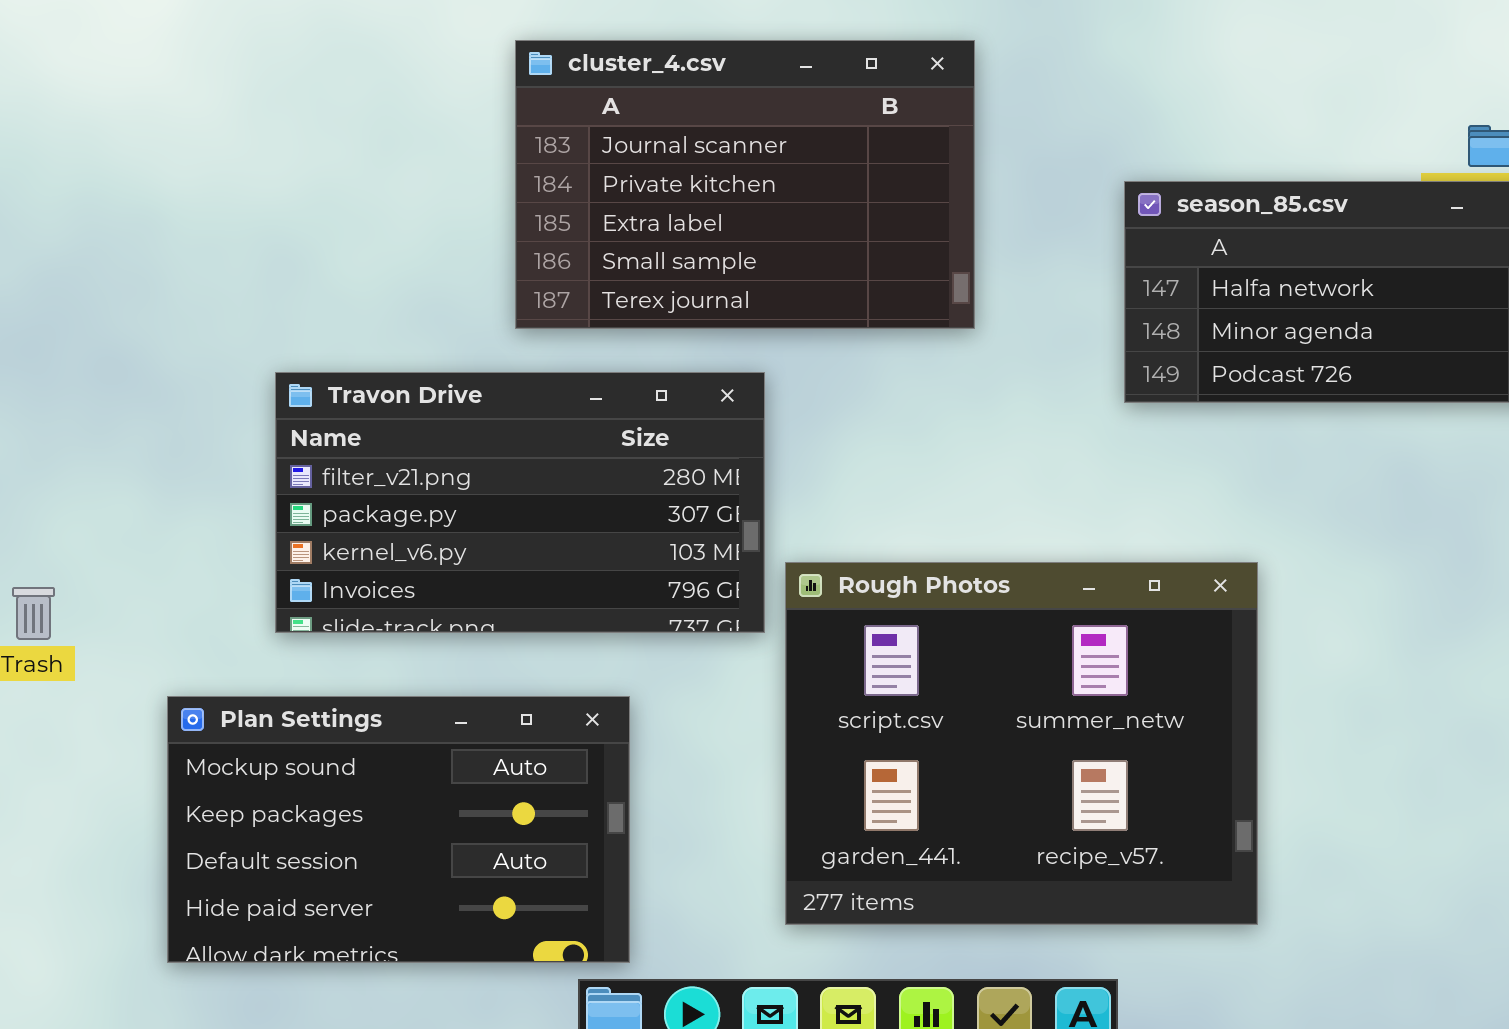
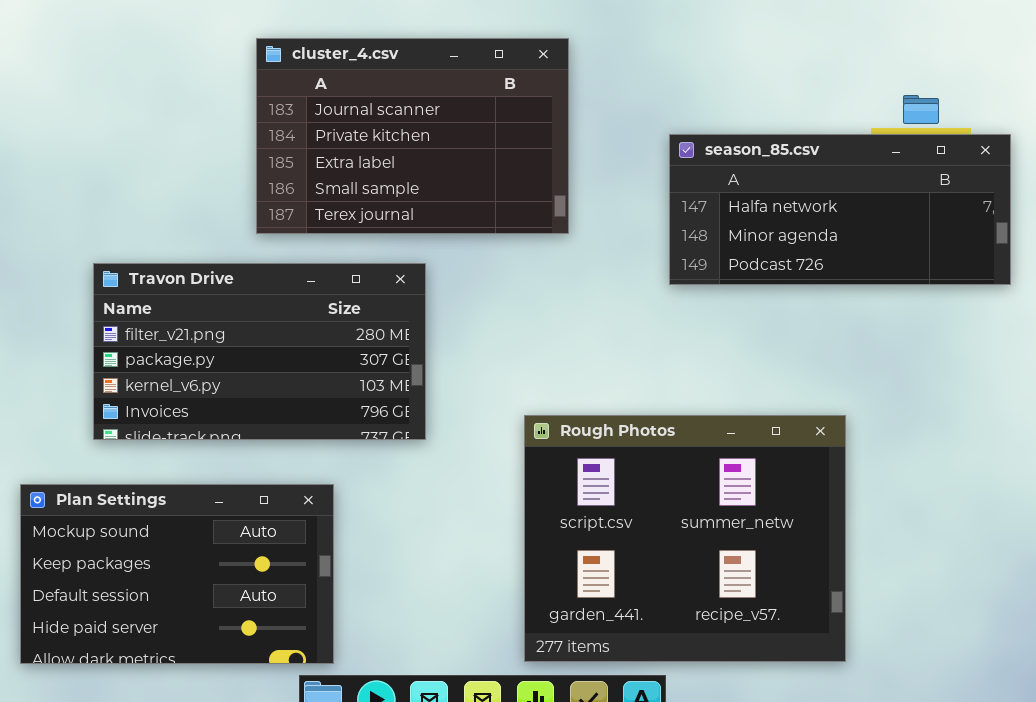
Rough Photos: [785,562,1258,925] -> [524,415,846,662], moved

